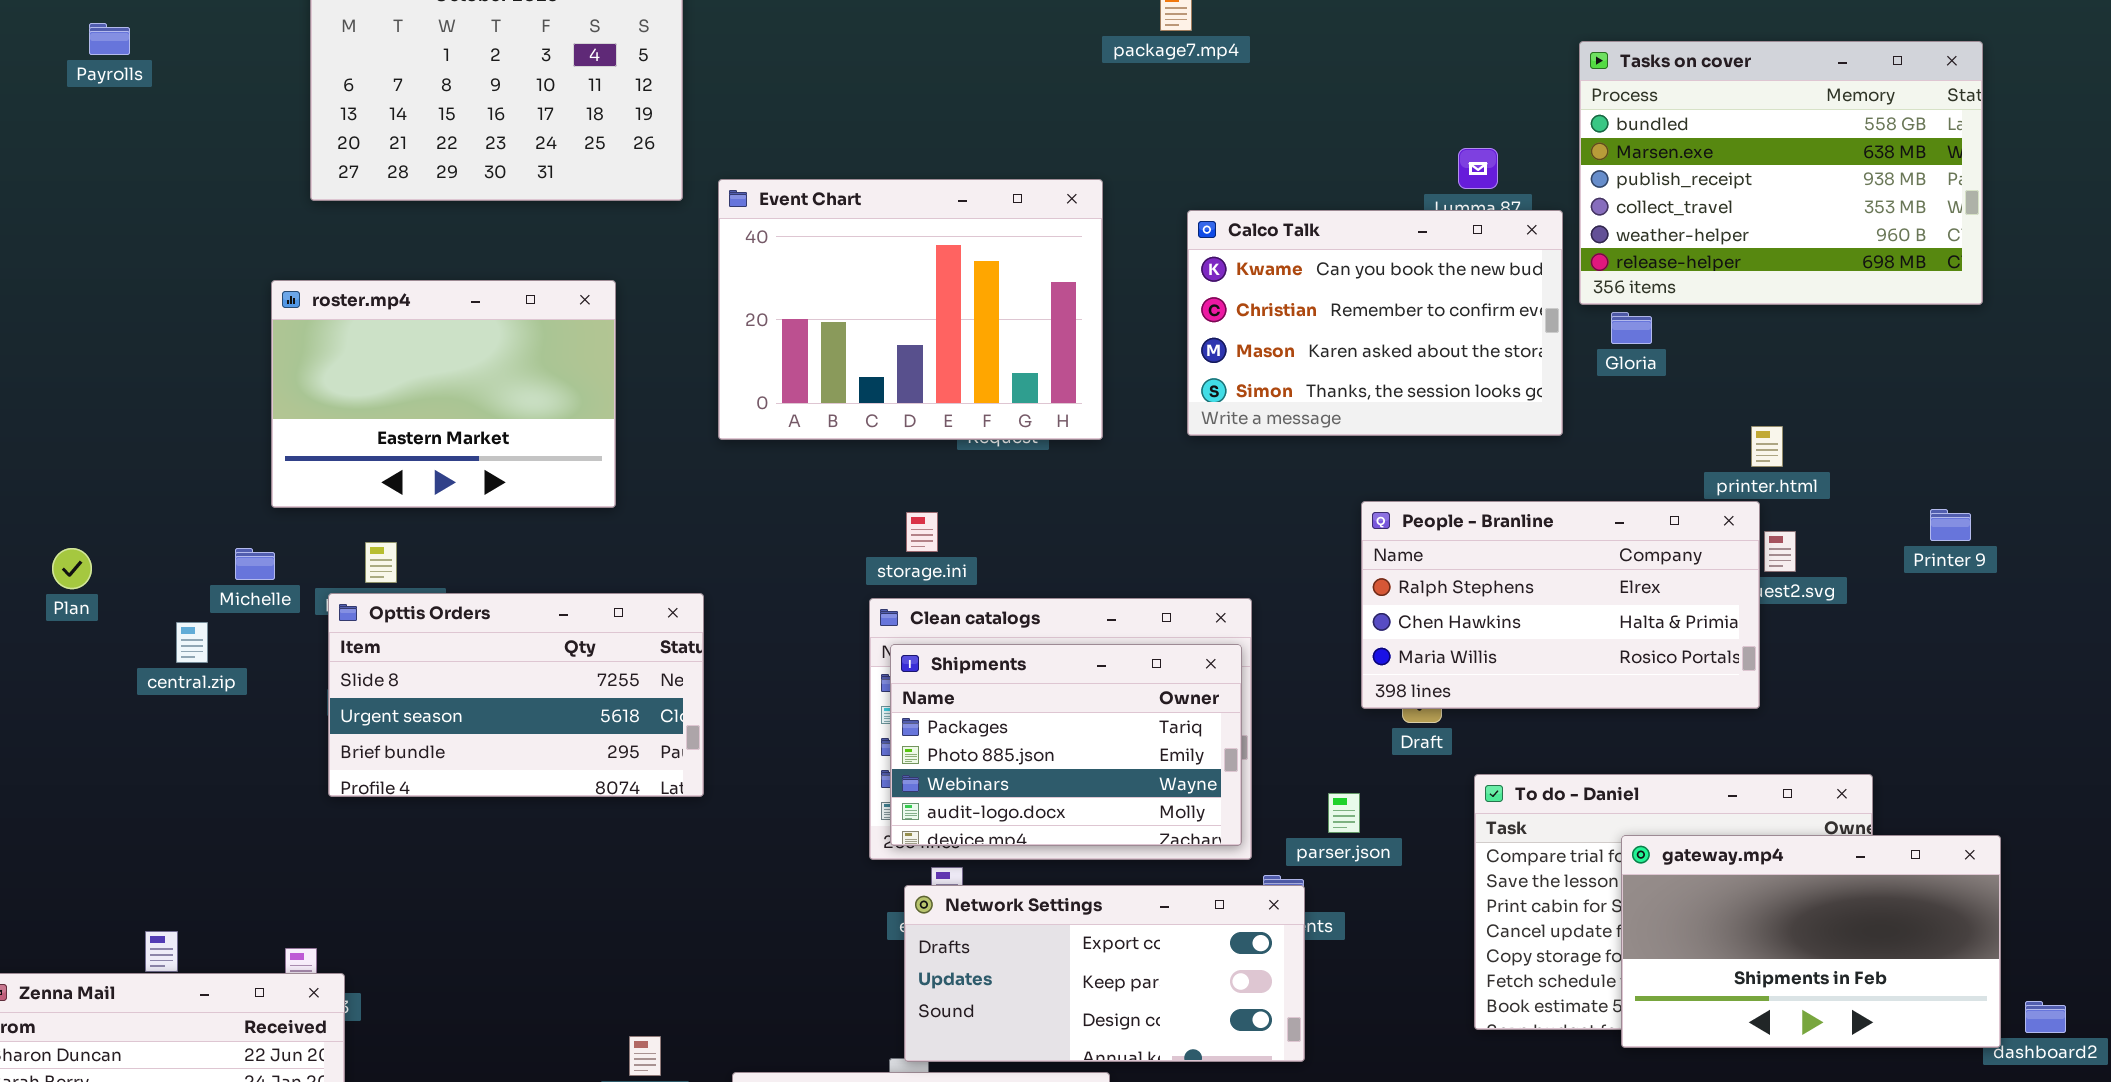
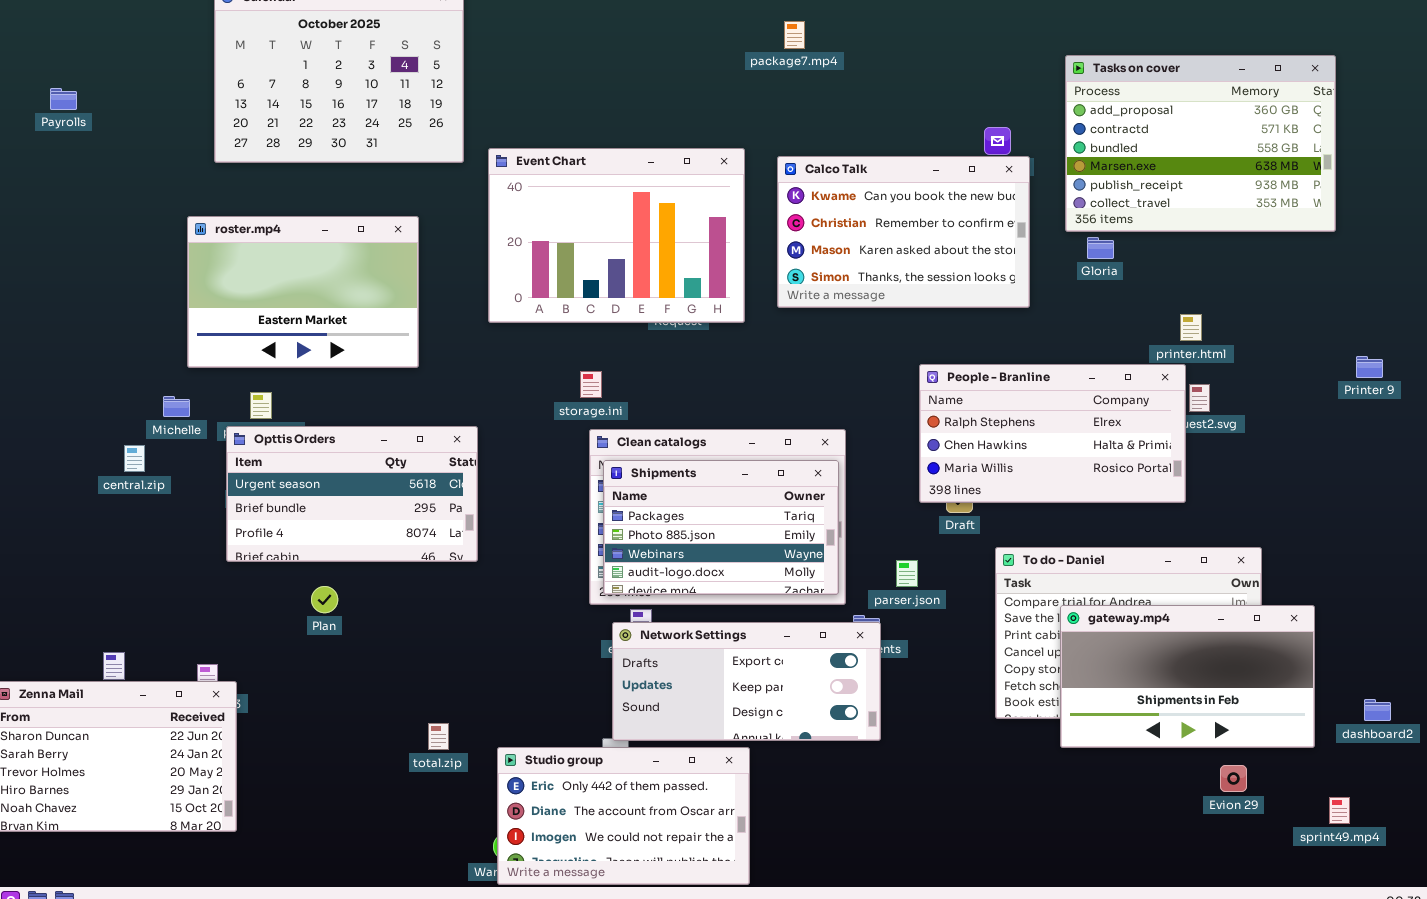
Payrolls: [89,23,130,55] -> [50,88,77,110], moved
Tasks on cover: [1579,41,1983,305] -> [1065,55,1336,232], scrolled up 2 rows
Calco Talk: [1187,210,1563,436] -> [777,156,1030,308], moved
Printer 9: [1930,509,1971,541] -> [1356,356,1383,378], moved
storage.ini: [906,512,938,552] -> [580,371,602,398], moved
Plan: [52,548,92,589] -> [311,586,338,613], moved
Opttis Orders: [328,593,704,797] -> [226,426,478,562], scrolled down 1 row
gateway.mp4: [1621,835,2001,1048] -> [1060,605,1315,748], moved

